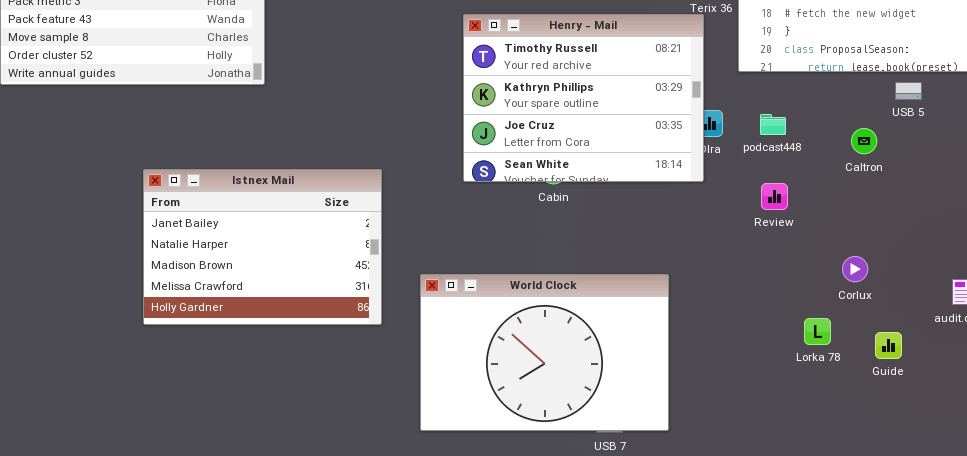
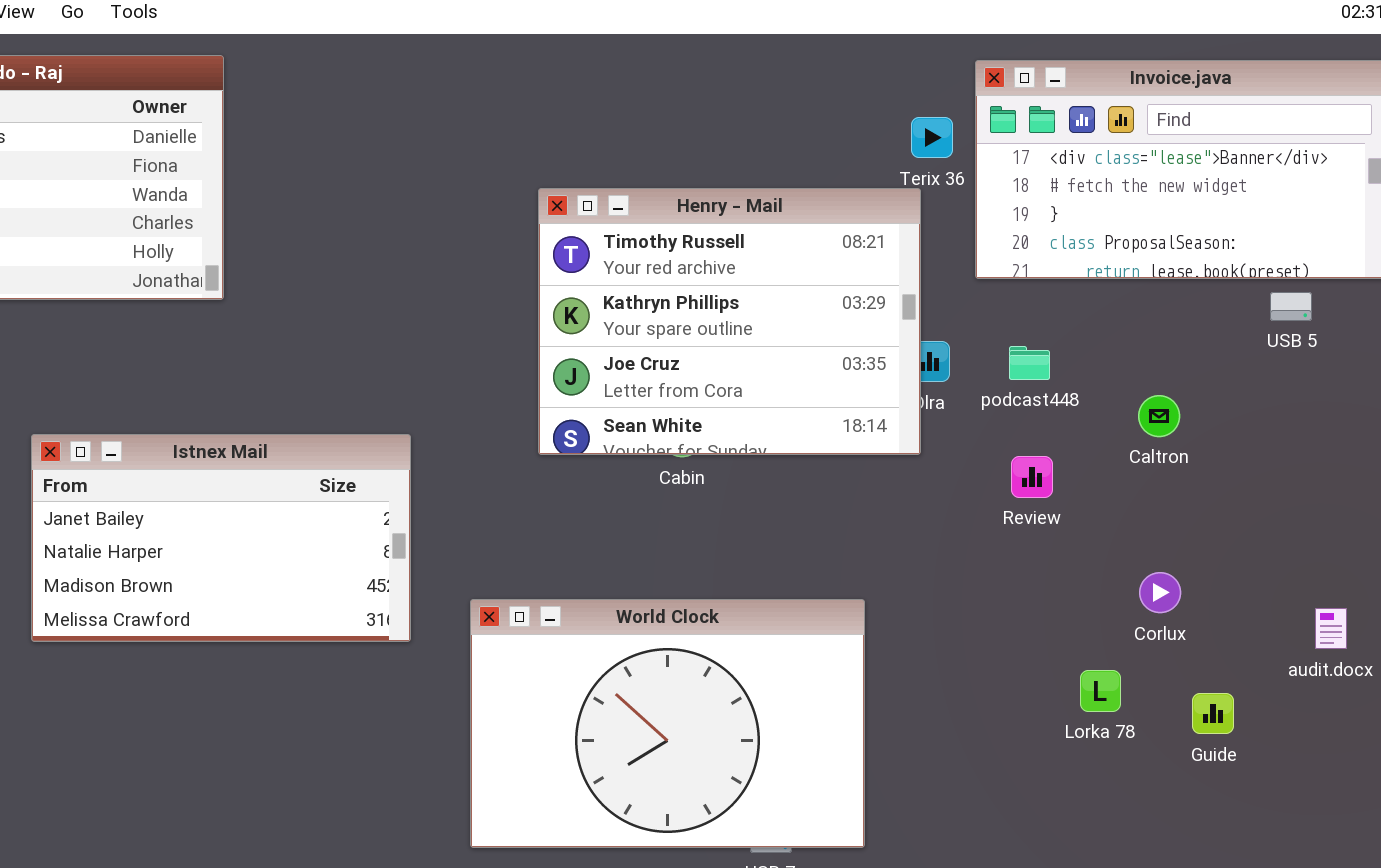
USB 5: [895,82,922,100] -> [1270,292,1312,321], moved
Caltron: [851,128,877,154] -> [1138,395,1180,437], moved
Istnex Mail: [143,169,382,325] -> [31,434,411,642], resized

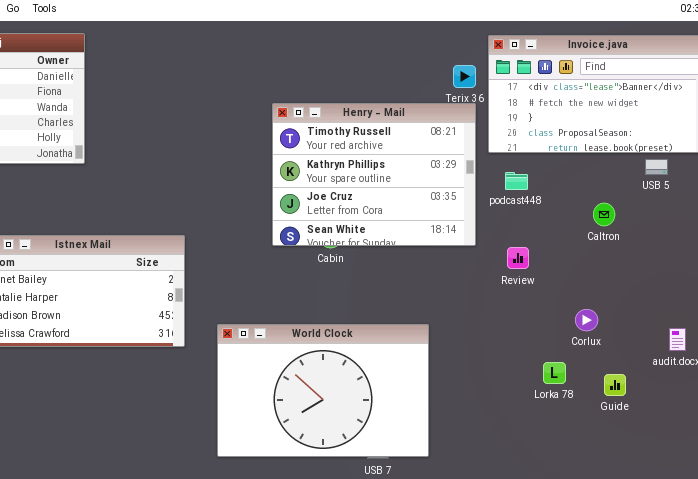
Henry - Mail: [538,188,921,455] -> [272,103,476,246], moved
podcast448: [1009,346,1050,380] -> [505,172,528,190], moved
Caltron: [1138,395,1180,437] -> [593,203,615,226], moved

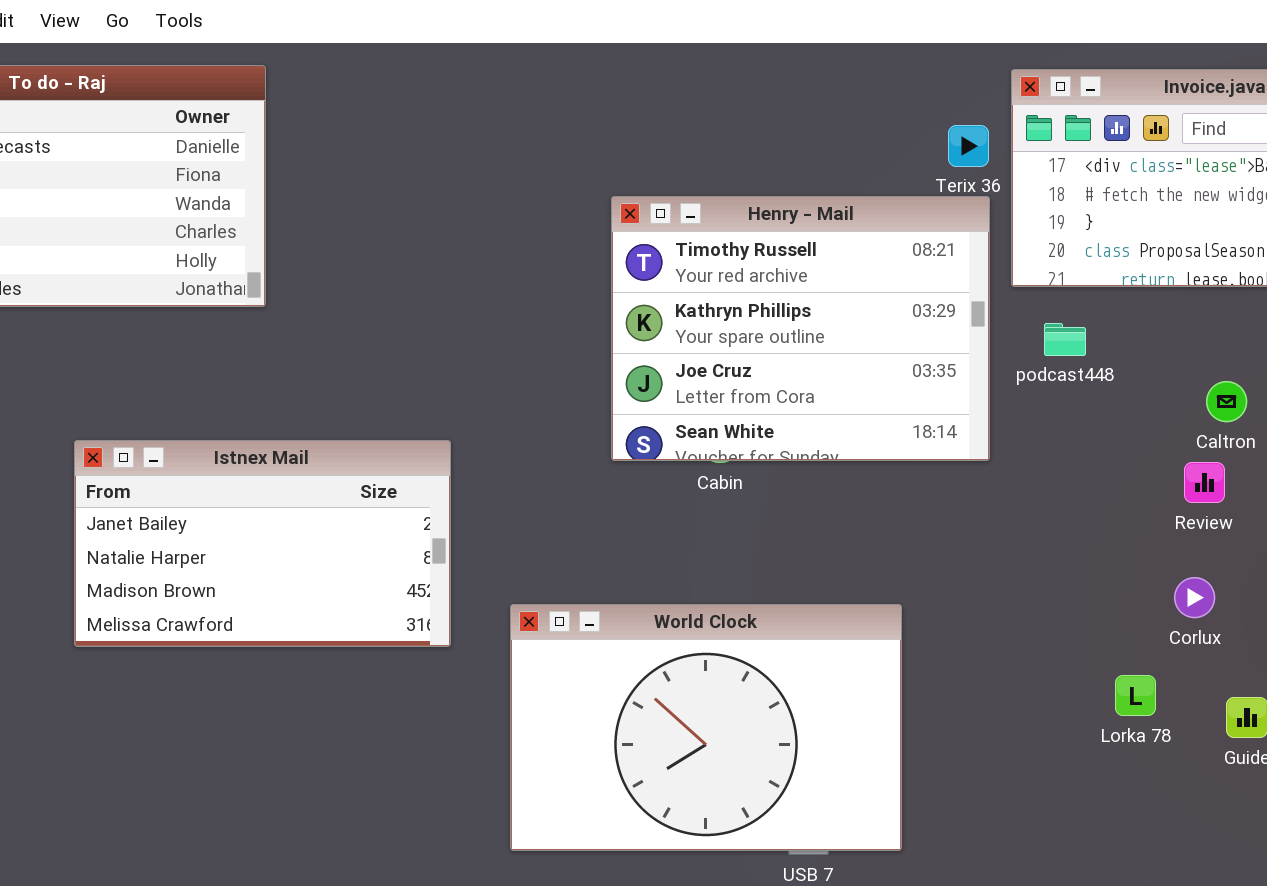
Review: [507,247,529,269] -> [1184,462,1225,503], moved

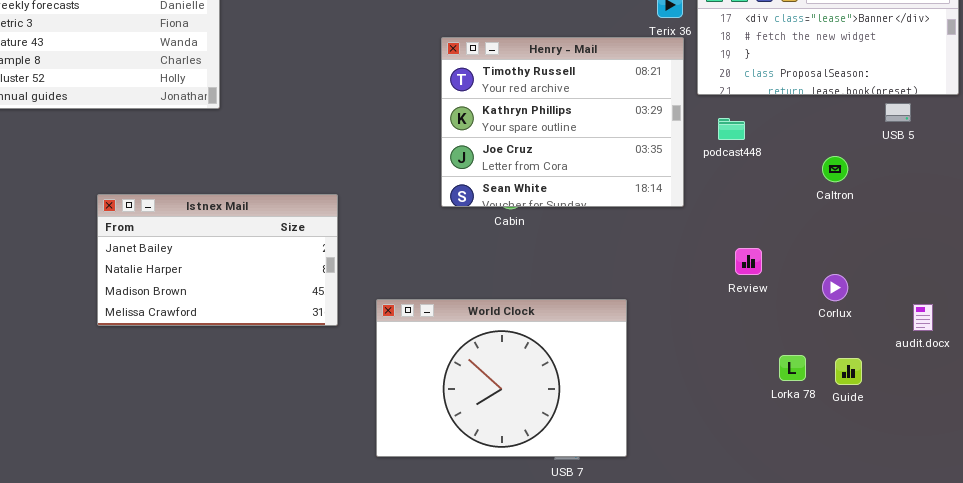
Review: [1184,462,1225,503] -> [735,248,762,275], moved
Corlux: [1174,577,1215,618] -> [822,274,848,301], moved
Lorka 78: [1115,675,1156,716] -> [779,355,806,381], moved

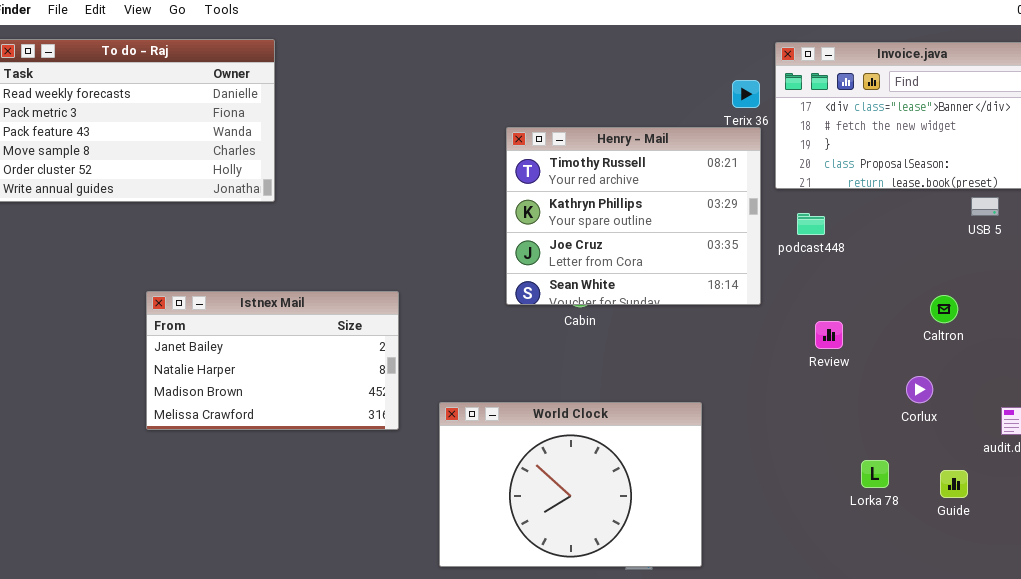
Caltron: [822,156,848,182] -> [930,295,958,323], moved
Review: [735,248,762,275] -> [815,321,843,349], moved
Guide: [835,358,862,385] -> [940,470,968,498], moved

